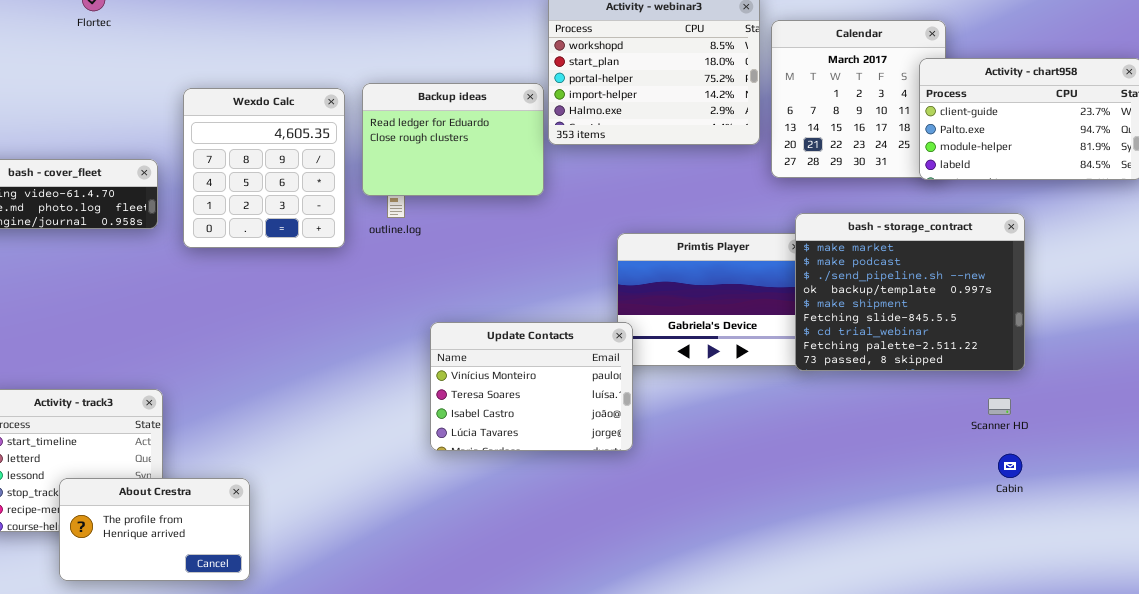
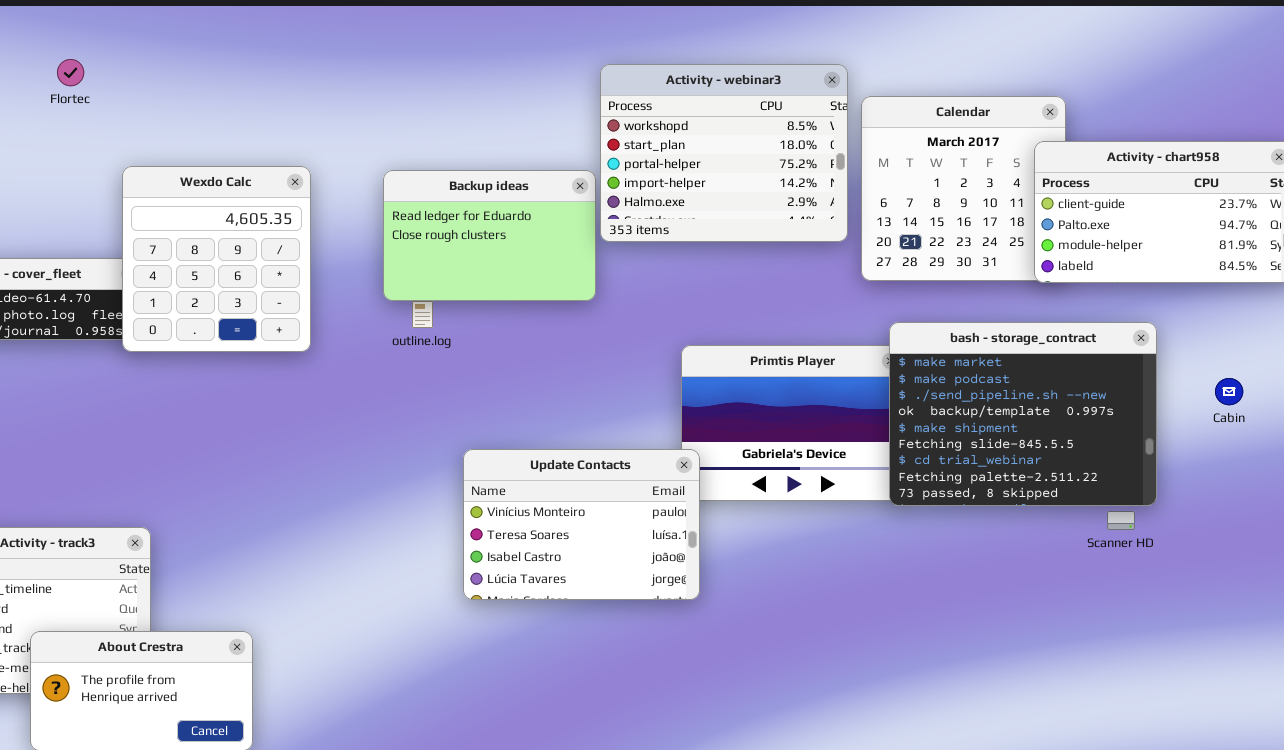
Wexdo Calc: [183,88,345,248] -> [122,166,311,352], moved
Scanner HD: [988,398,1011,415] -> [1107,511,1135,530], moved
Cabin: [998,454,1022,478] -> [1215,378,1243,405], moved

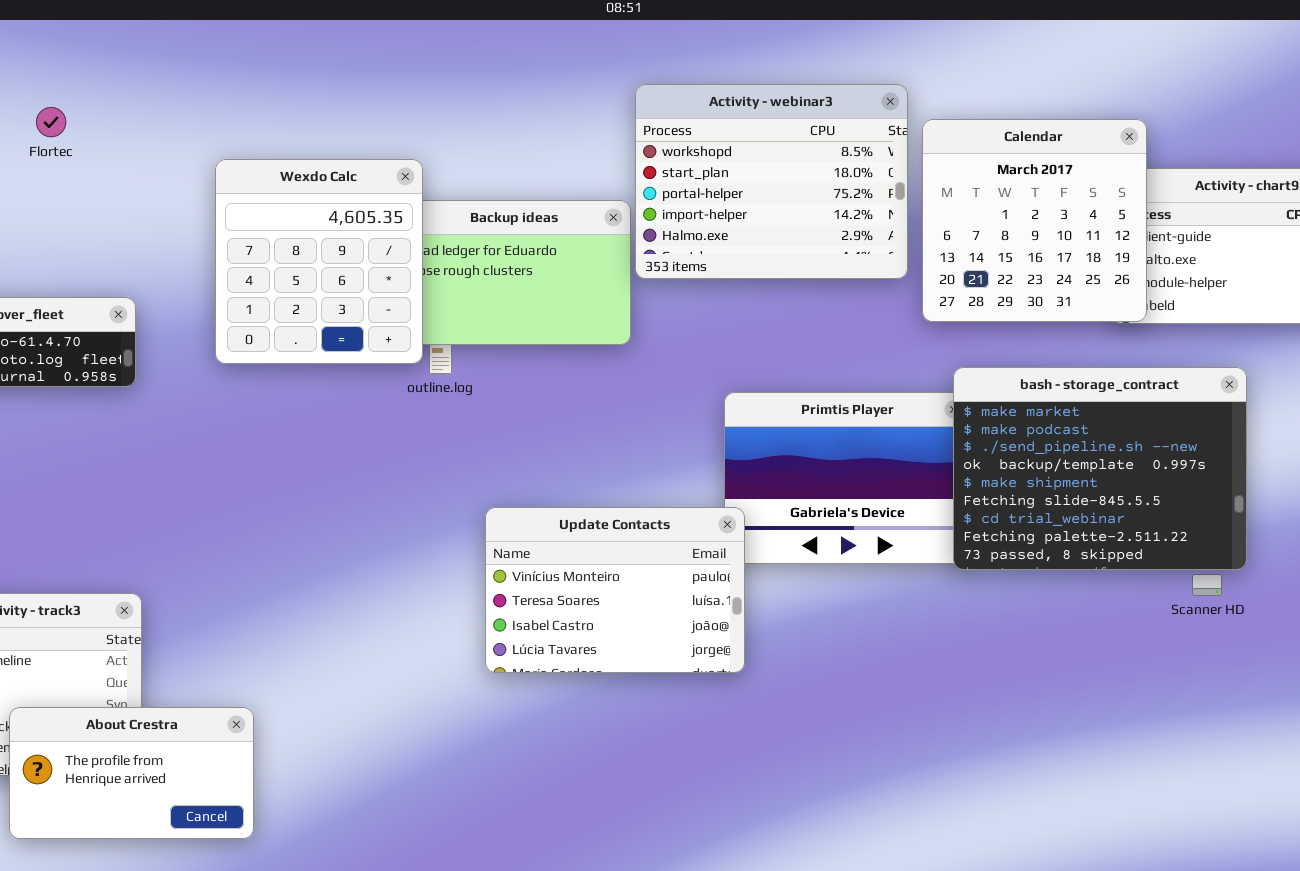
Flortec: [57,59,84,86] -> [36,107,66,137], moved
Calendar: [861,96,1066,281] -> [922,119,1147,322], raised
Wexdo Calc: [122,166,311,352] -> [215,159,423,364], moved

